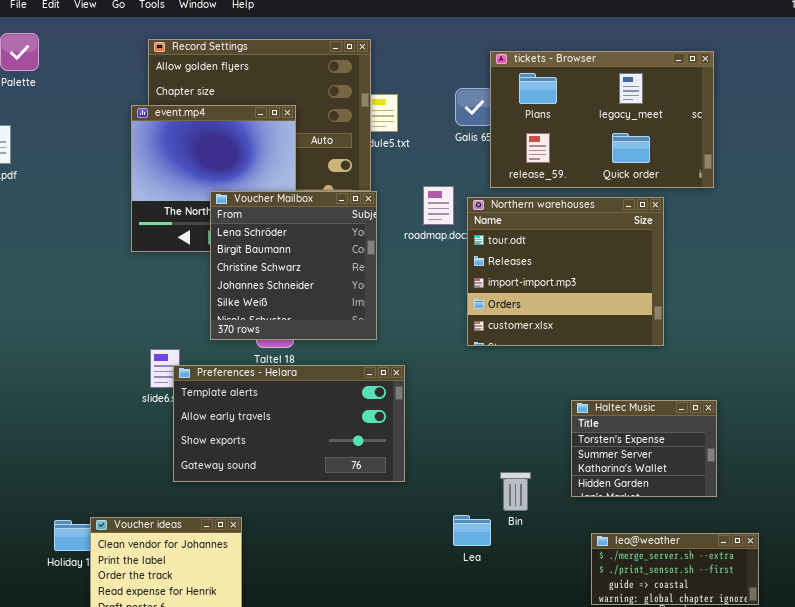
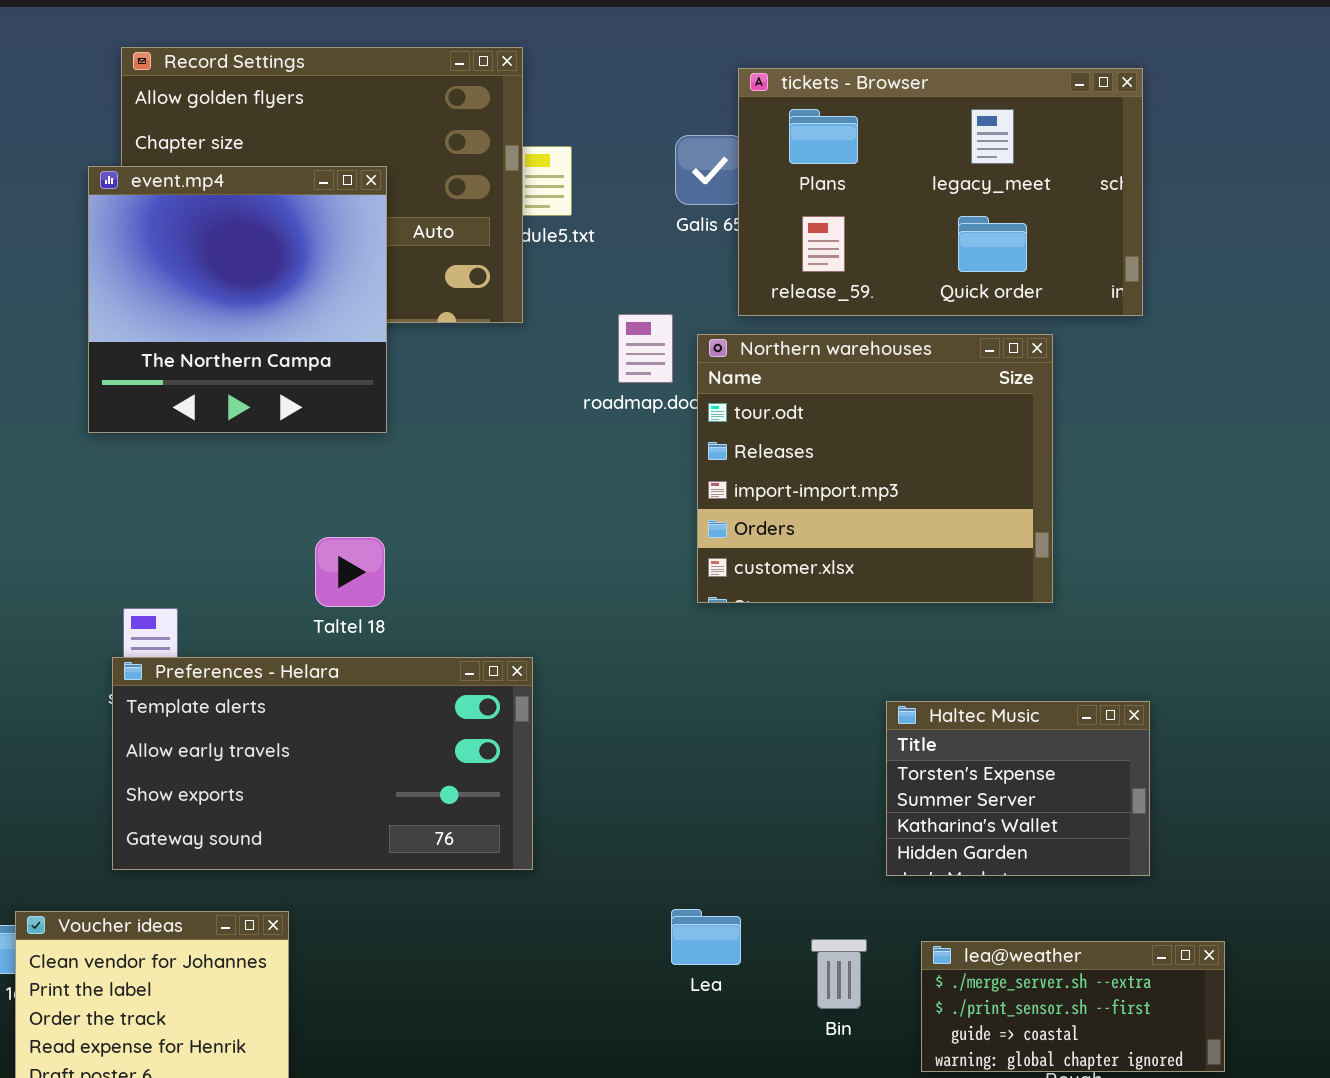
Voucher Mailbox: [210,191,377,340] -> none, closed
Preferences - Helara: [173,365,405,482] -> [112,657,533,870], moved
Bin: [500,472,531,511] -> [811,939,867,1009], moved

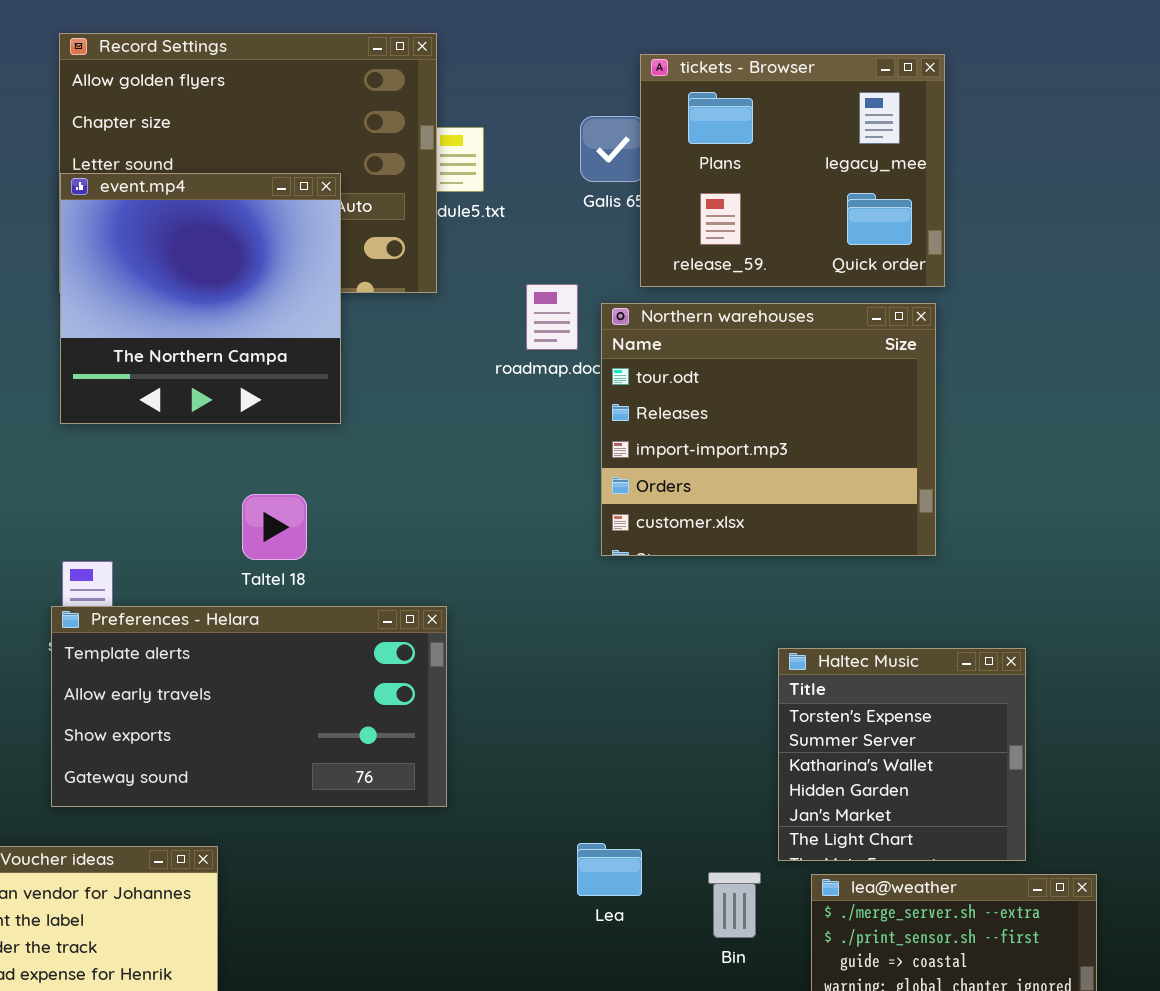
tickets - Browser: [738,68,1143,316] -> [640,54,945,287], resized
event.mp4: [88,166,387,433] -> [60,173,341,424], moved
Haltec Music: [886,701,1150,876] -> [778,648,1026,861], resized

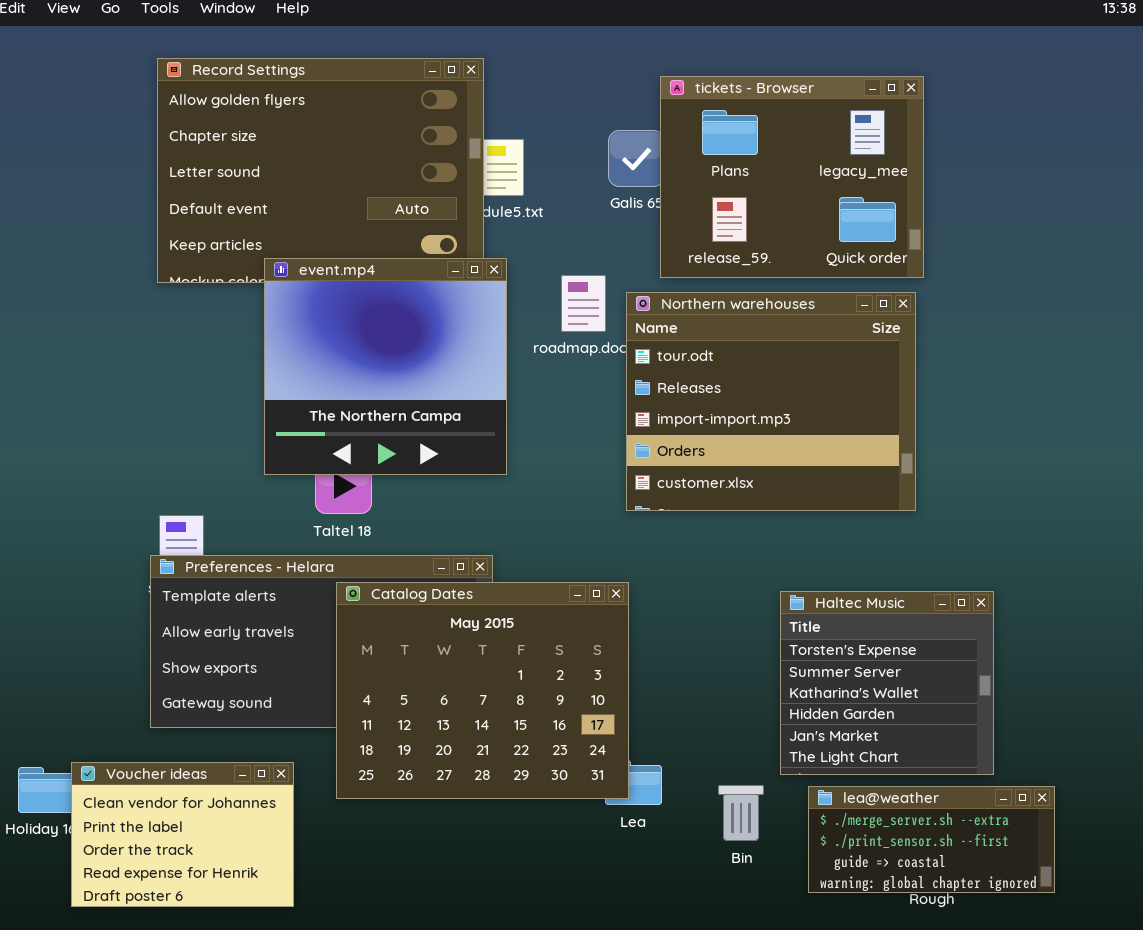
event.mp4: [60,173,341,424] -> [264,258,507,475], moved
Catalog Dates: none -> [336,582,629,799], opened

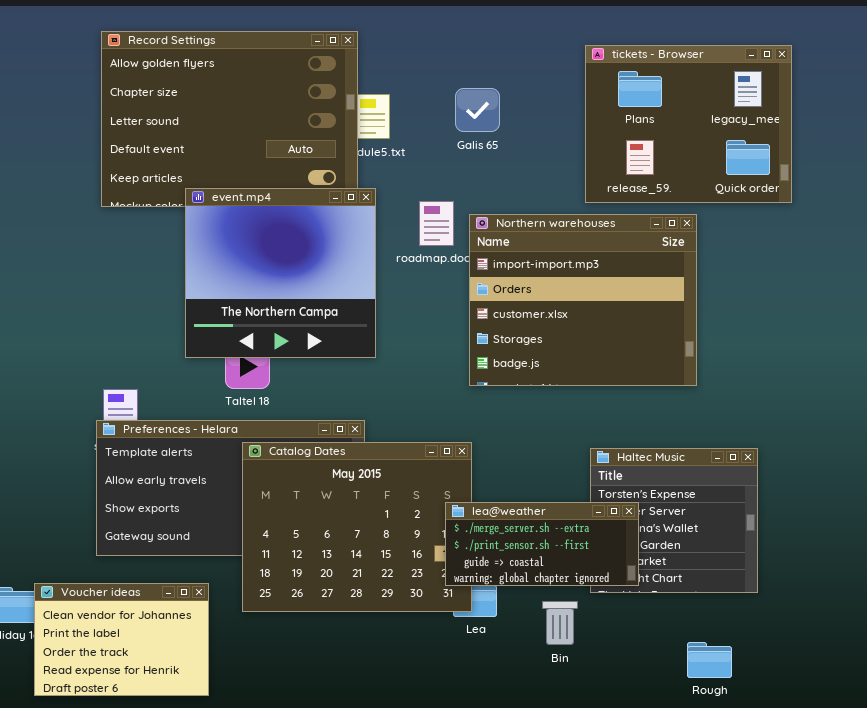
tickets - Browser: [660,76,924,278] -> [585,45,792,203], moved
Northern warehouses: [626,292,916,511] -> [469,214,697,386], scrolled down 2 rows
lea@weather: [808,786,1055,893] -> [445,502,639,586], moved

